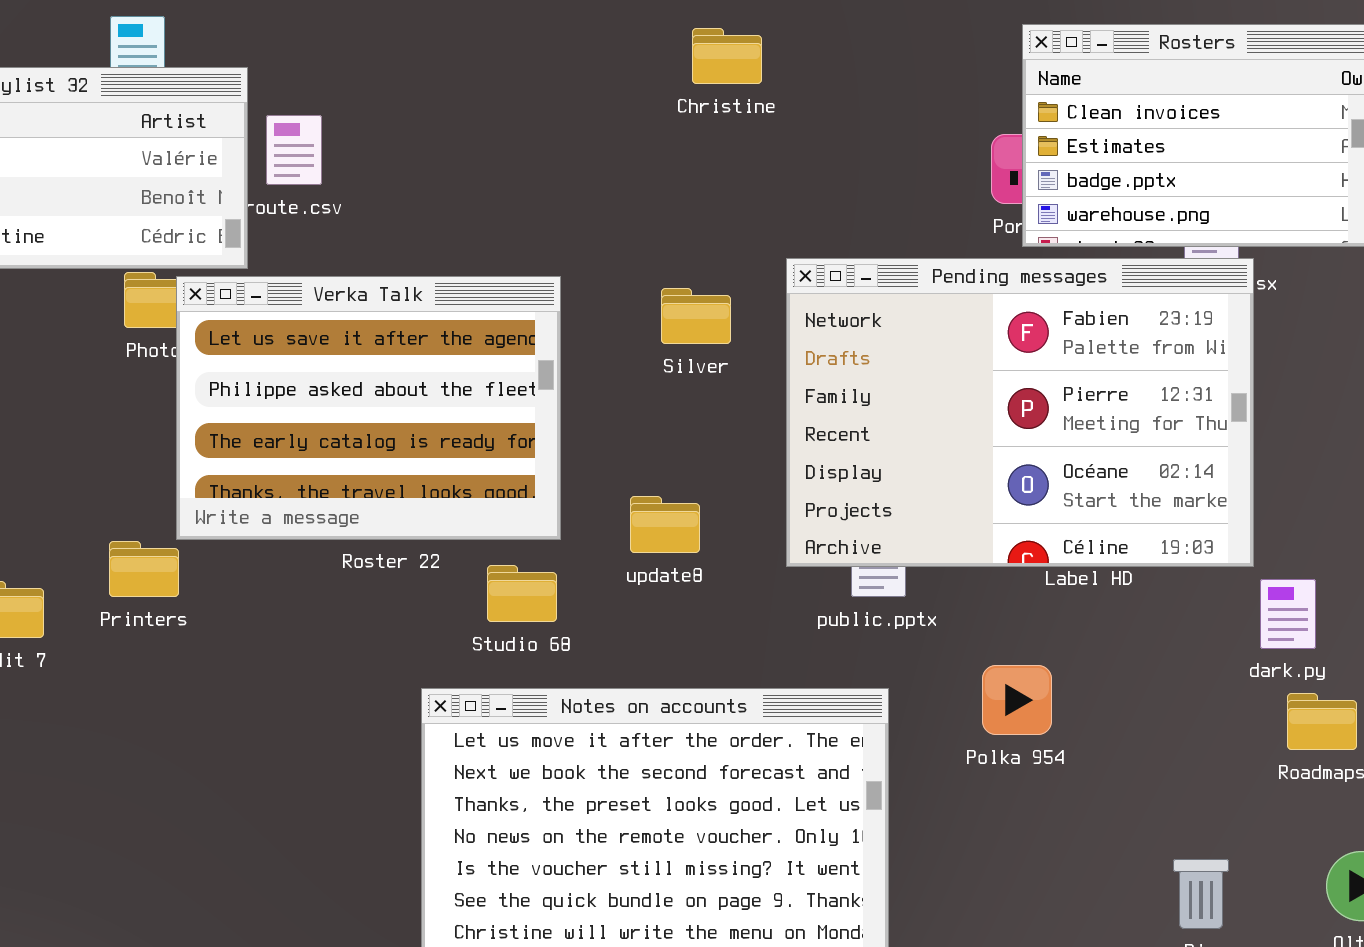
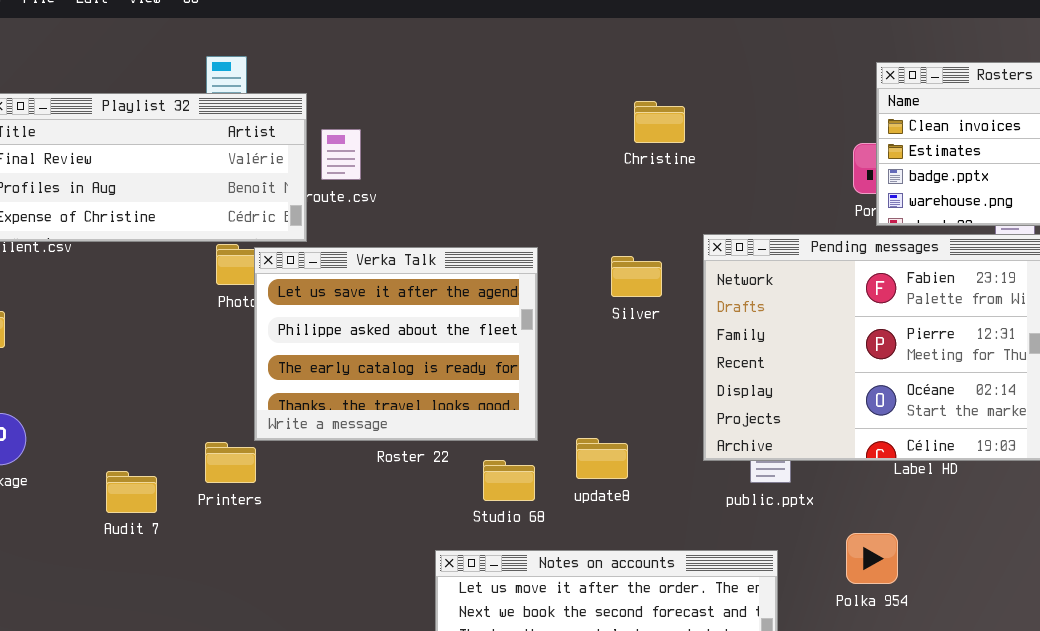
Christine: [692,28,762,84] -> [634,101,685,143], moved
update8: [630,496,700,553] -> [576,438,628,479], moved

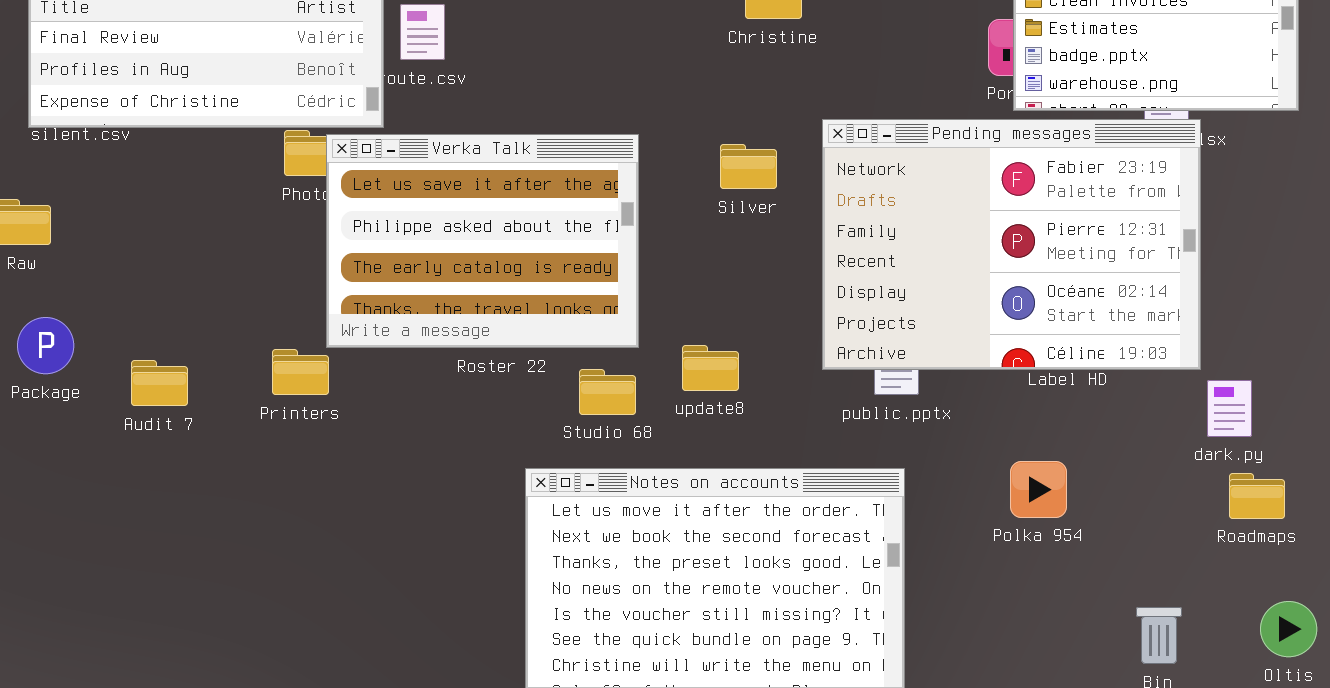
Audit 7: [106,471,157,513] -> [131,360,188,406], moved
Polka 954: [846,533,898,584] -> [1010,461,1067,518], moved

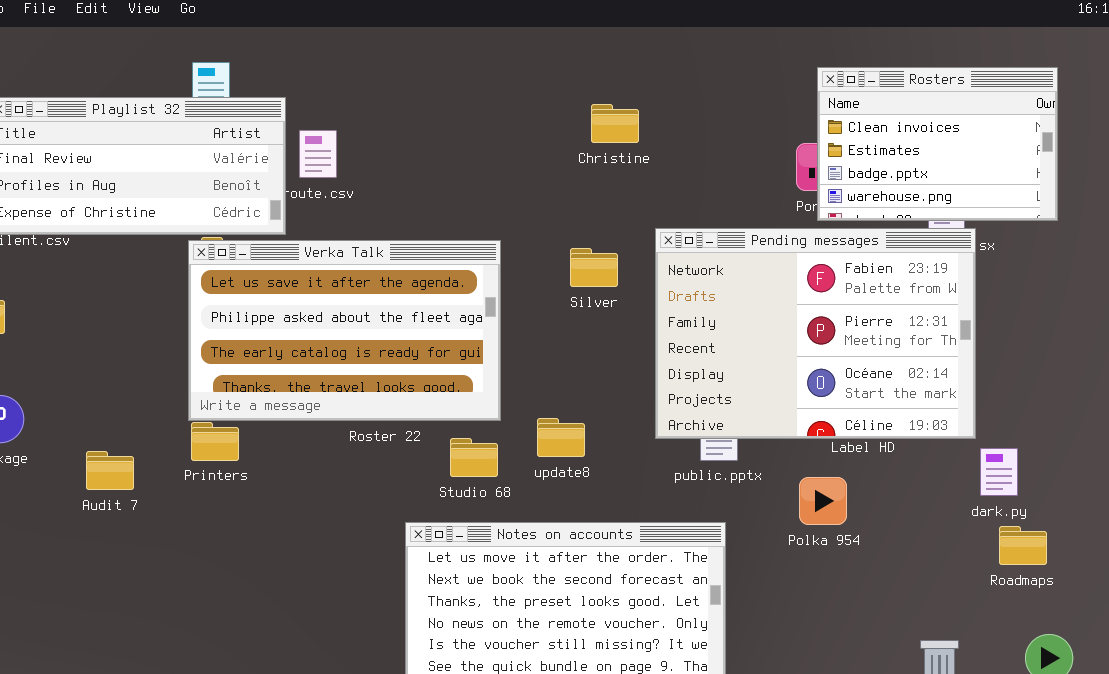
Verka Talk: [326,134,639,348] -> [188,240,501,421], resized
Audit 7: [131,360,188,406] -> [86,451,134,490], moved
Polka 954: [1010,461,1067,518] -> [799,477,847,525], moved

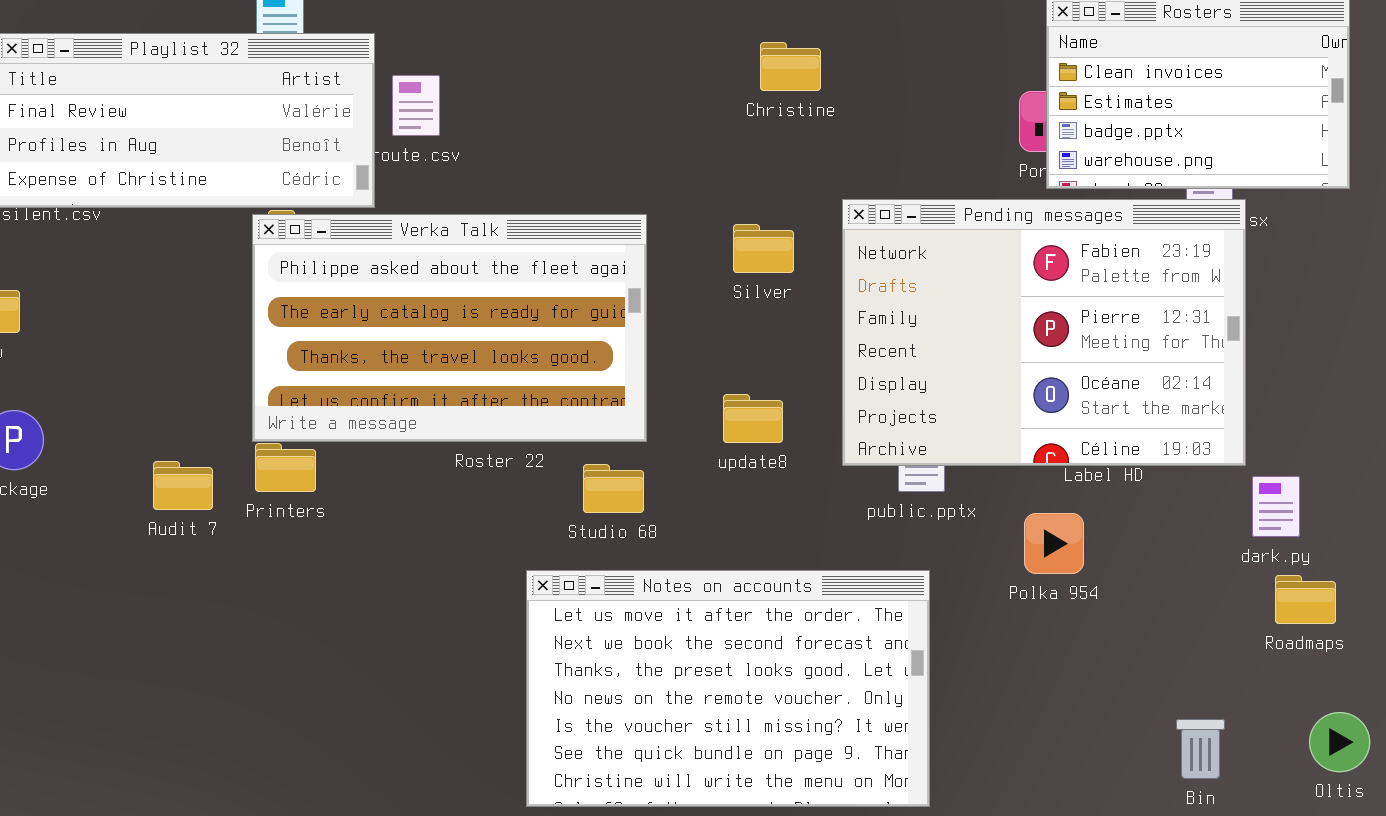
Verka Talk: [188,240,501,421] -> [252,214,647,442], scrolled down 1 row
update8: [537,418,585,457] -> [723,394,783,443], moved
Audit 7: [86,451,134,490] -> [153,461,213,510], moved

